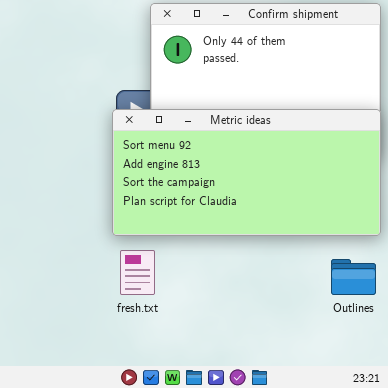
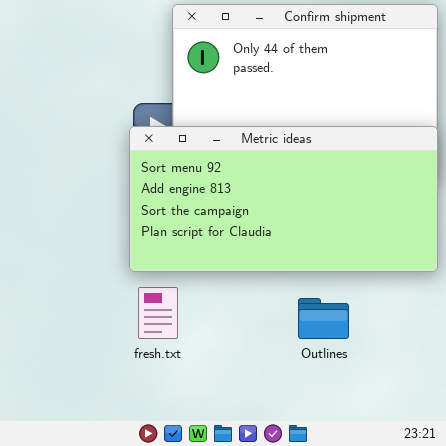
Outlines: [331,259,376,295] -> [298,298,349,339], moved

